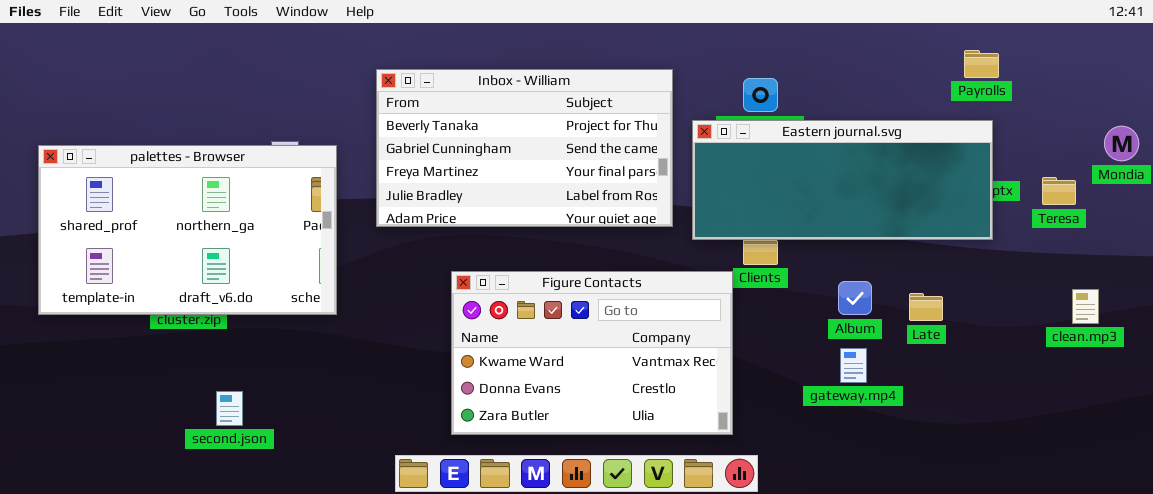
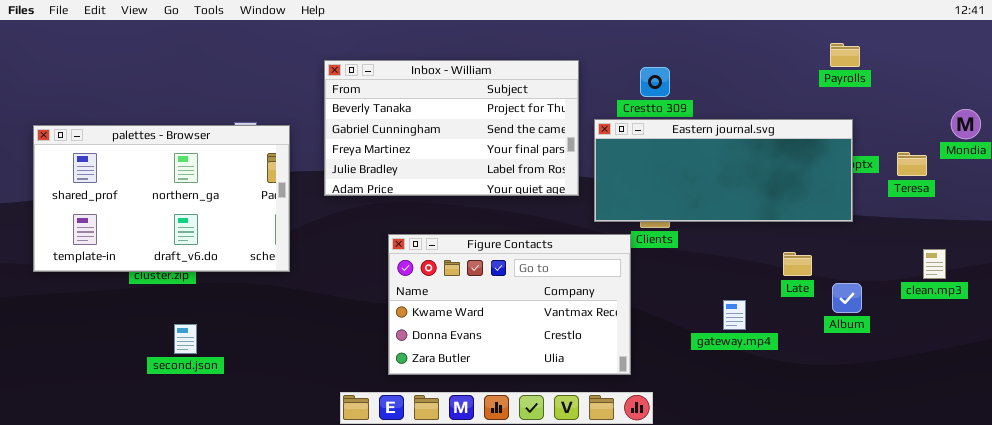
Eastern journal.svg: [692,120,993,240] -> [594,119,853,222], moved
Album: [838,281,872,315] -> [832,283,862,313], moved
second.json: [216,391,243,426] -> [174,324,197,354], moved

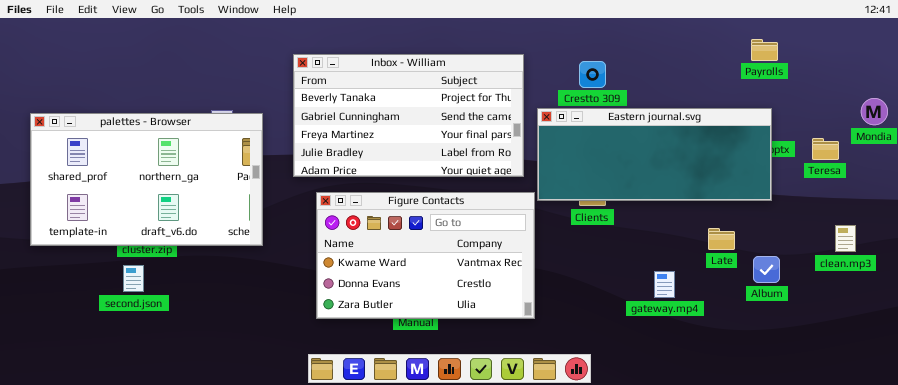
Figure Contacts: [388,234,631,375] -> [316,192,535,319], moved
second.json: [174,324,197,354] -> [123,265,144,292], moved

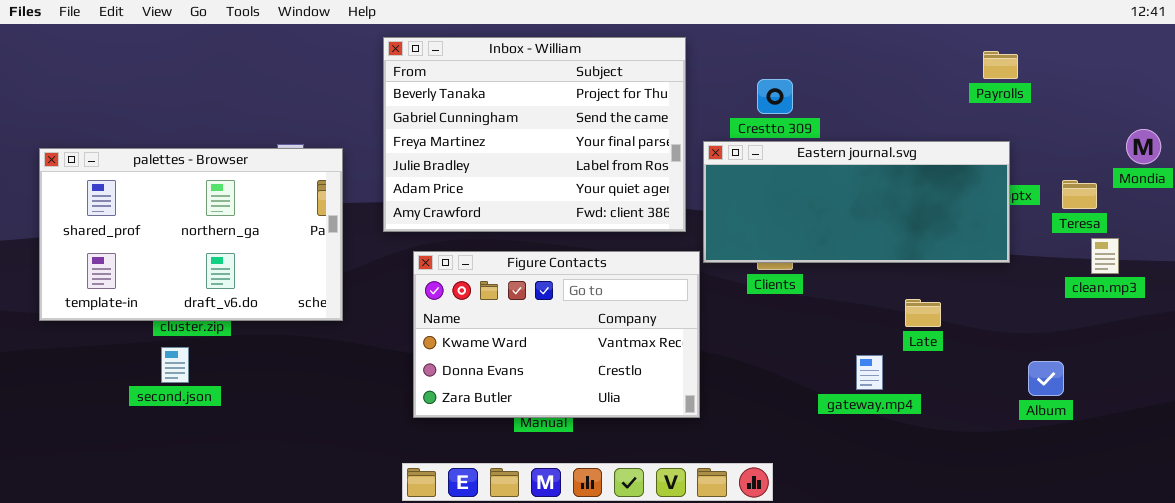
Inbox - William: [293,54,524,177] -> [383,37,686,232], resized
clean.mp3: [835,225,856,252] -> [1091,238,1119,274], moved
Late: [708,228,735,250] -> [905,299,941,327], moved
Album: [753,256,780,283] -> [1028,361,1064,396], moved

